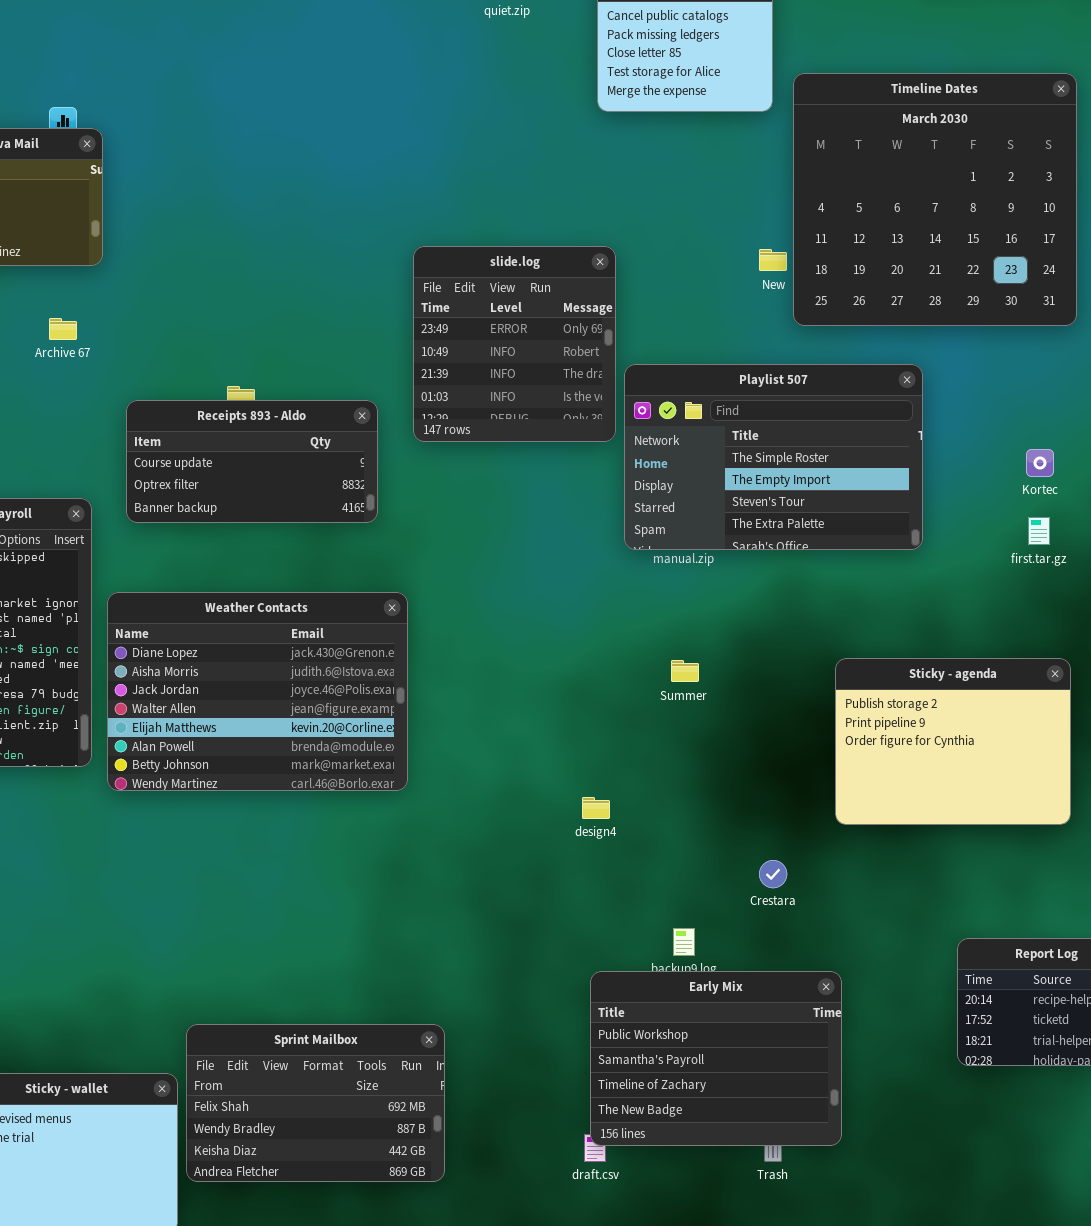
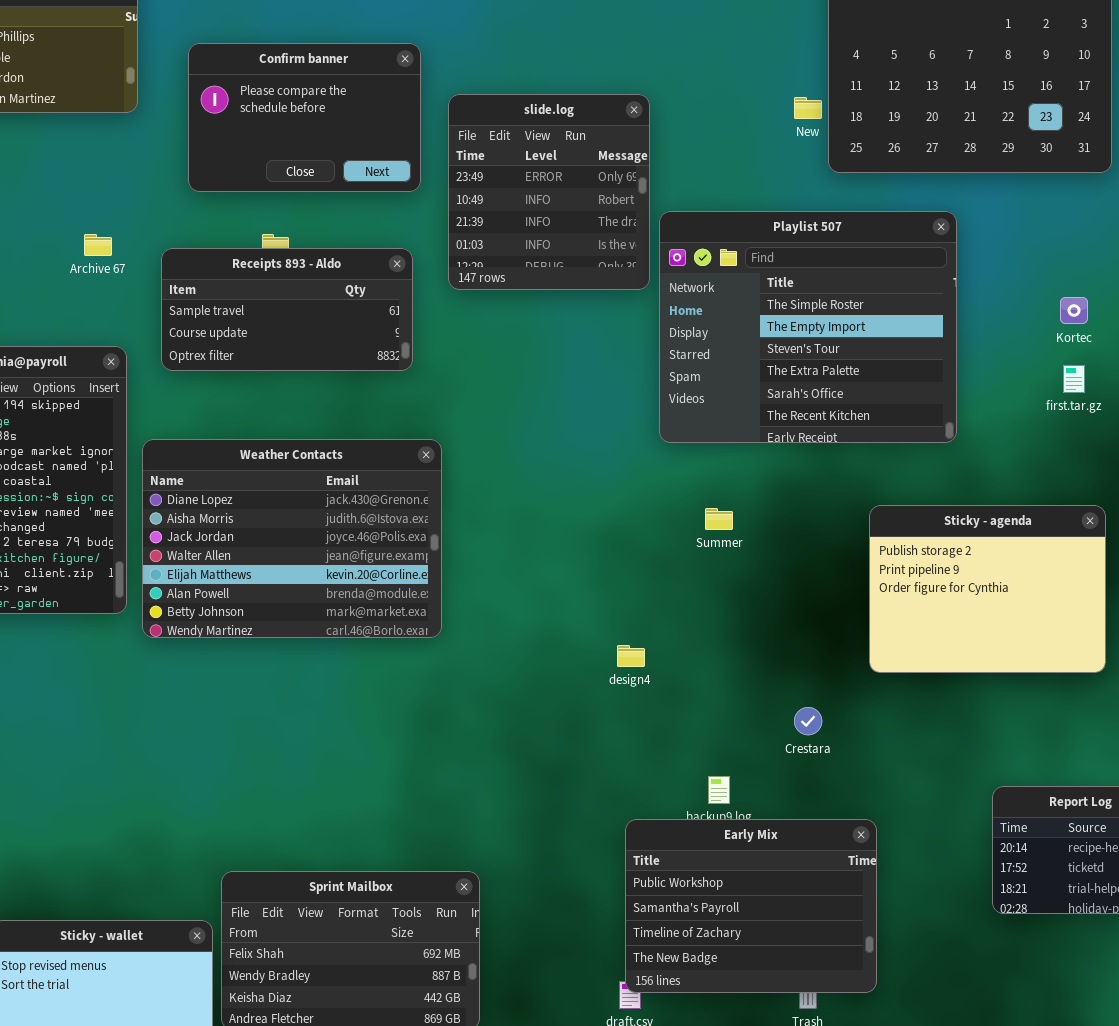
Confirm banner: none -> [188,43,421,192], opened
Archive 67: [49,318,77,340] -> [84,234,112,256], moved
Playlist 507: [624,364,923,550] -> [659,211,957,443], resized
Receipts 893 - Aldo: [126,400,378,523] -> [161,248,413,371], scrolled up 1 row

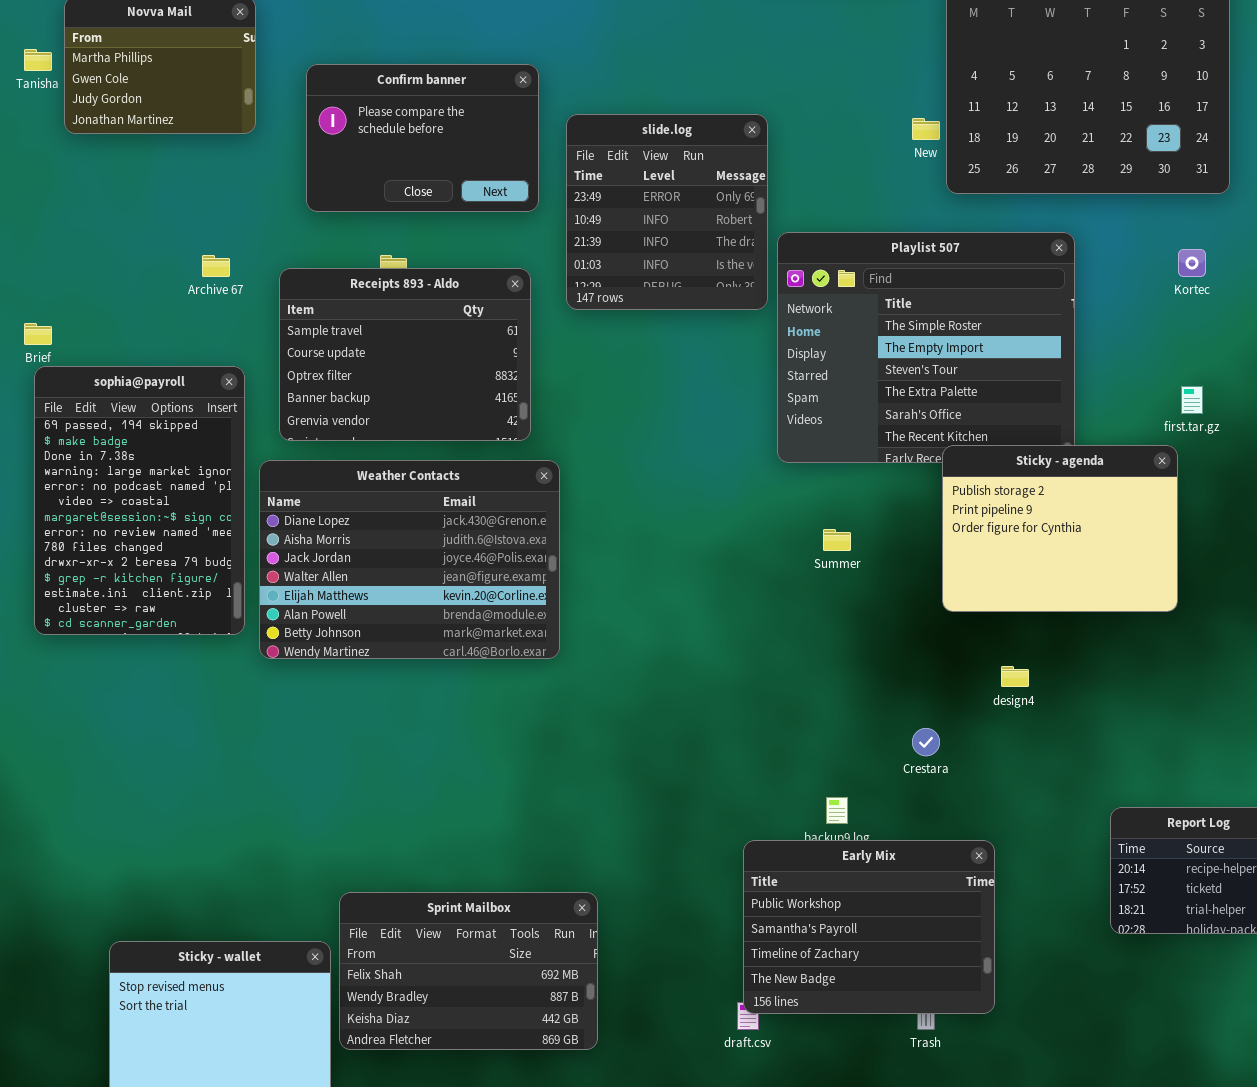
Receipts 893 - Aldo: [161,248,413,371] -> [279,268,531,441], resized
Kortec: [1060,297,1088,324] -> [1178,249,1206,277], moved
Sticky - agenda: [869,505,1106,673] -> [942,445,1178,612], moved
design4: [617,645,645,667] -> [1001,666,1029,687], moved

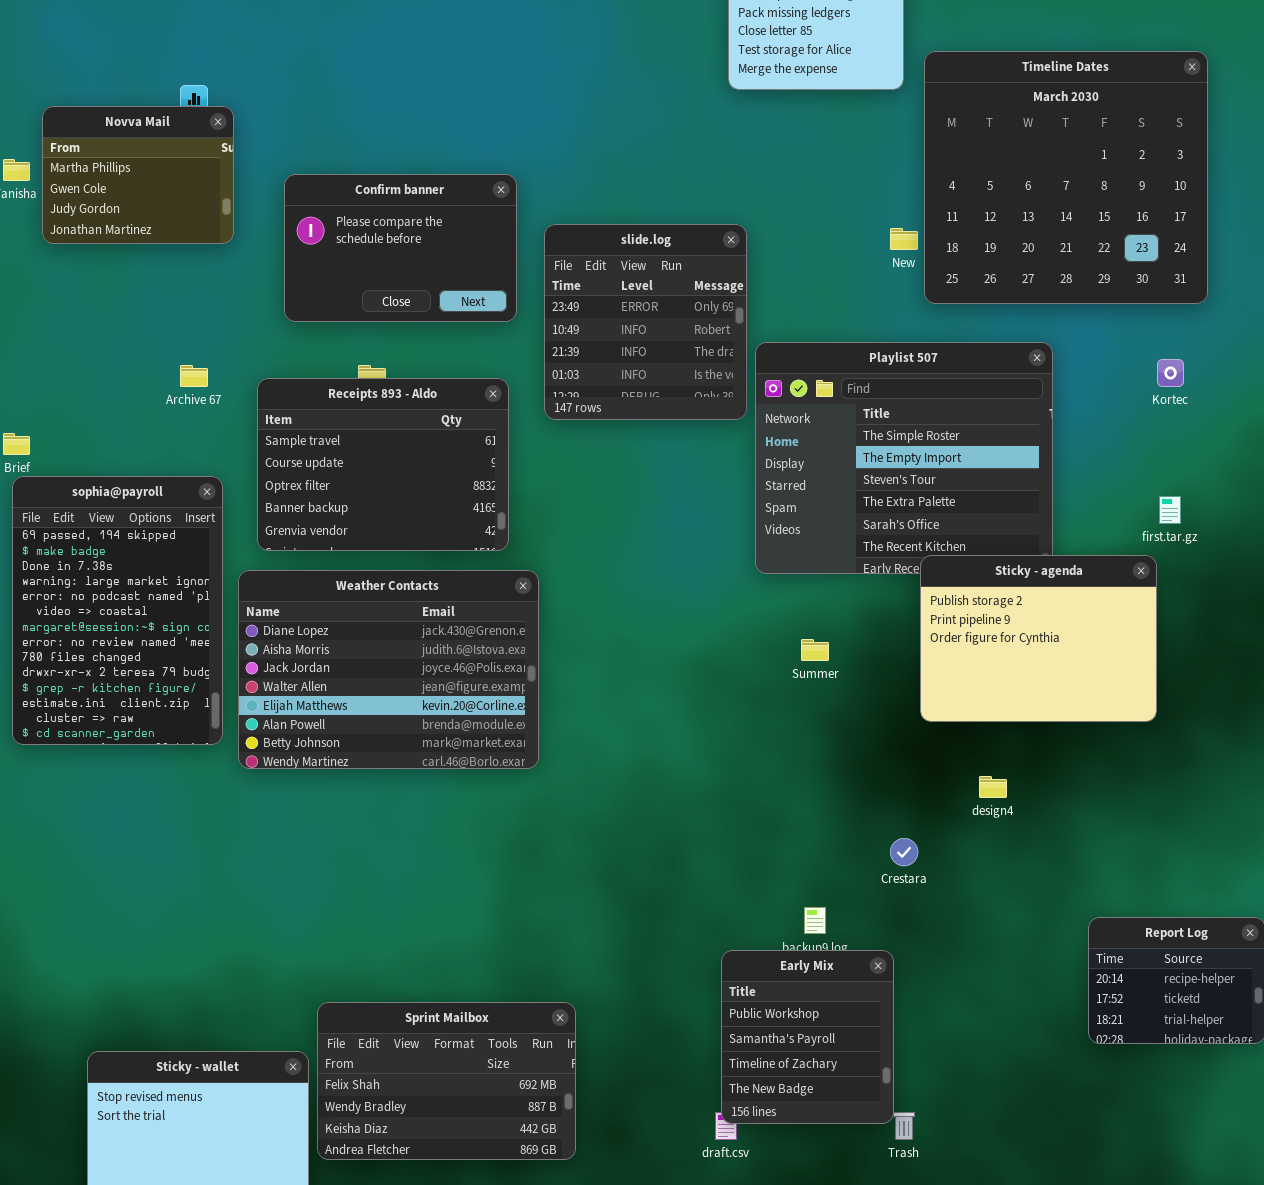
Early Mix: [743,840,995,1014] -> [721,950,894,1124], resized

